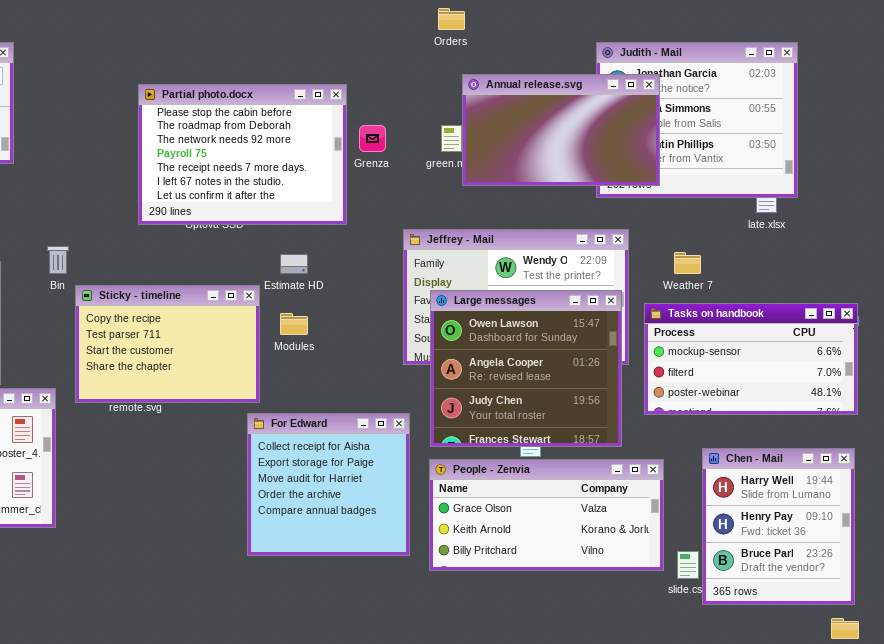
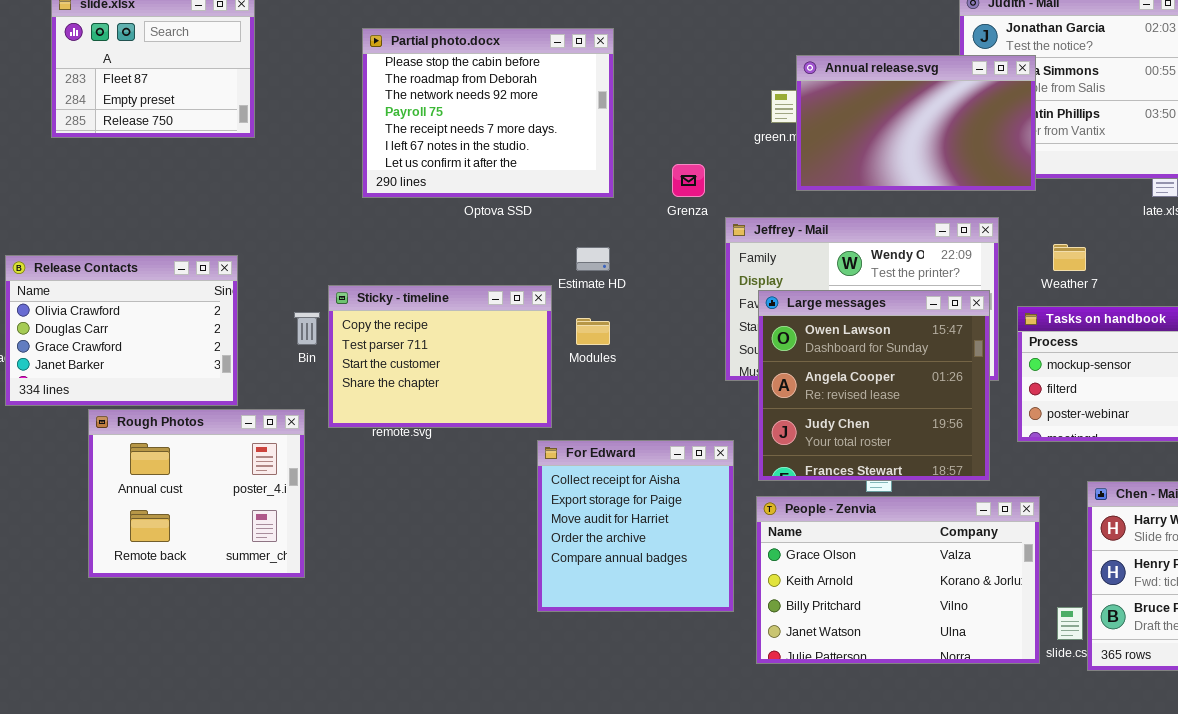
Annual release.svg: [462,74,660,186] -> [796,55,1036,191], moved
Partial photo.docx: [138,84,347,225] -> [362,28,614,198], moved
Grenza: [359,125,386,152] -> [672,164,705,197], moved
Bin: [47,246,69,274] -> [294,312,320,345], moved
People - Zenvia: [429,459,664,571] -> [756,496,1040,664], resized

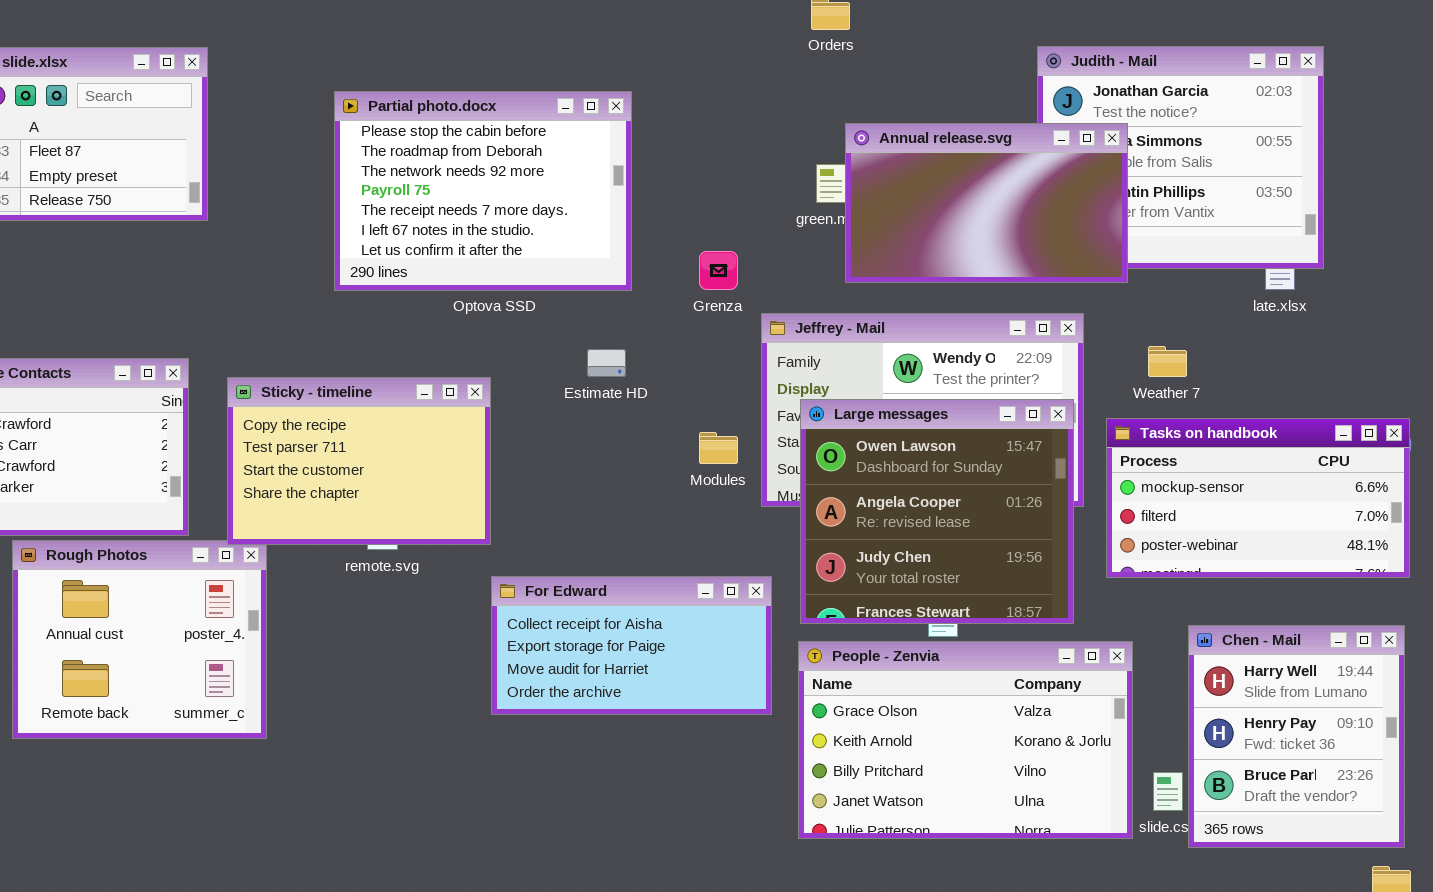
Sticky - timeline: [328,285,552,428] -> [227,377,491,545], moved
Modules: [576,318,610,345] -> [699,432,738,464], moved
For Edward: [537,440,734,612] -> [491,576,772,715], resized

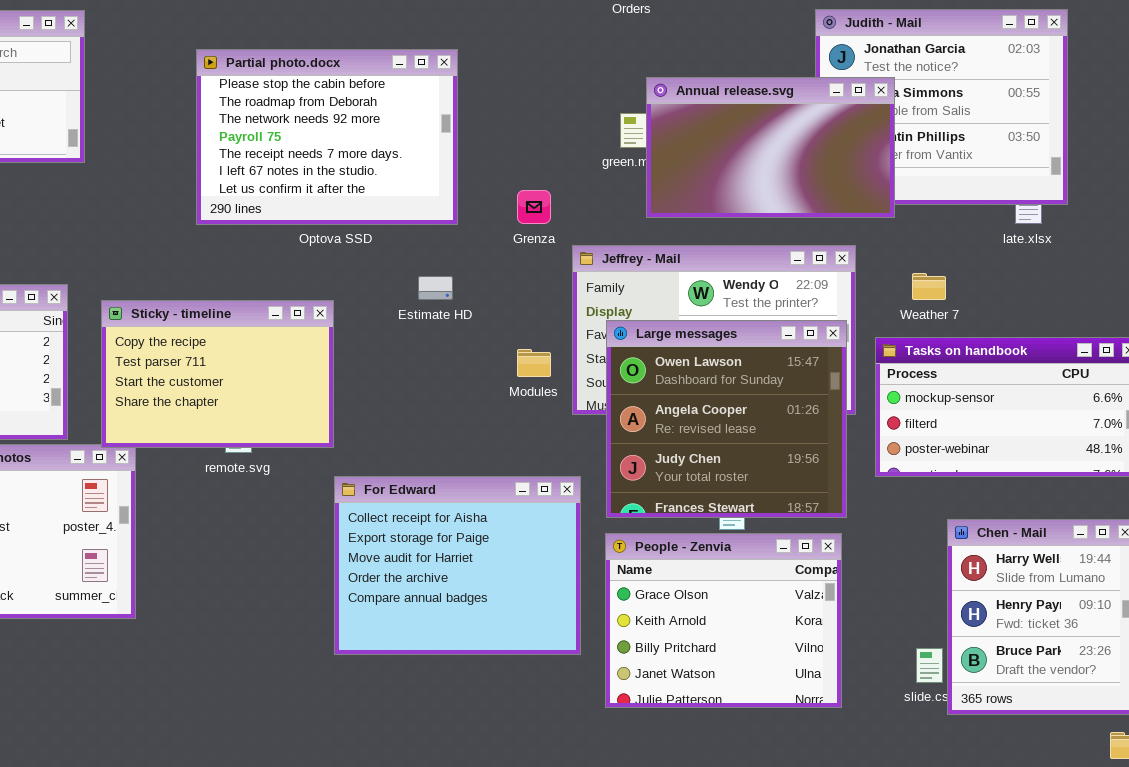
For Edward: [491,576,772,715] -> [334,476,581,655], resized
People - Zenvia: [798,641,1133,839] -> [605,533,842,708], resized

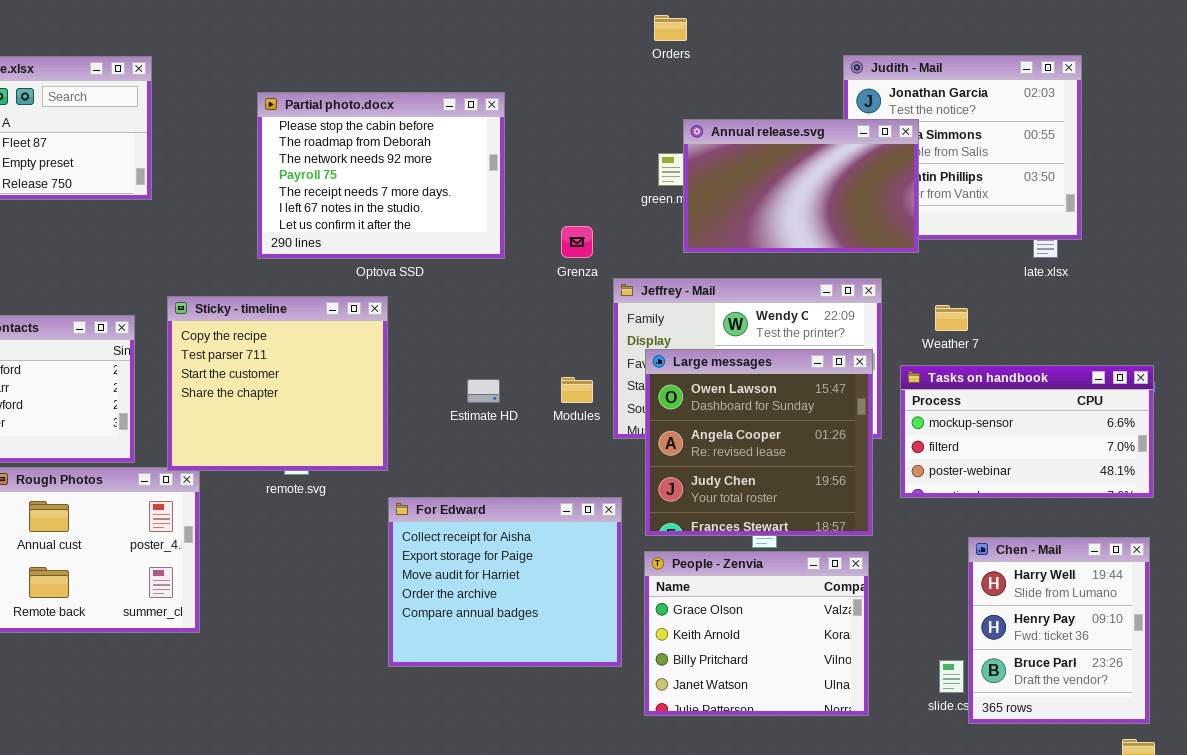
Estimate HD: [418,276,453,300] -> [467,379,500,403], moved
Sticky - timeline: [101,300,334,448] -> [167,296,388,471], resized

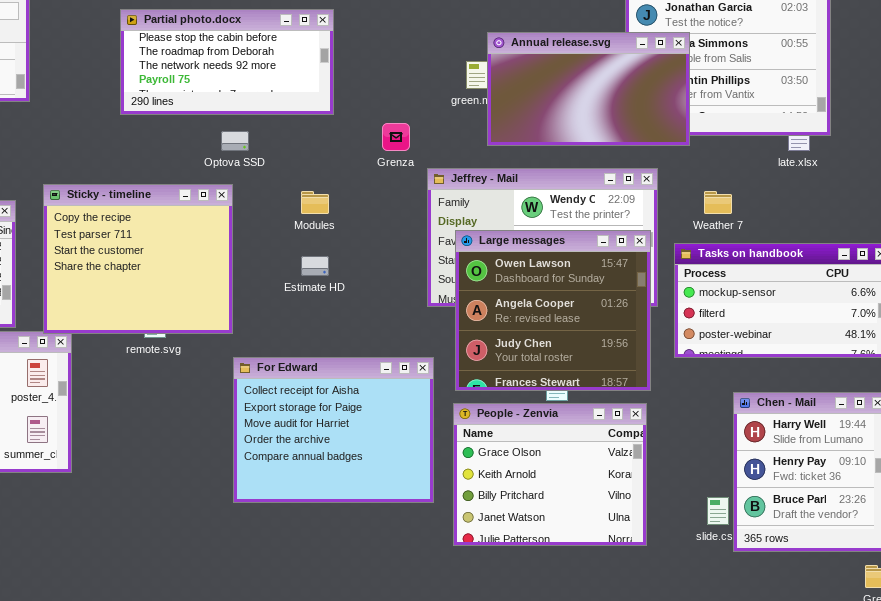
Partial photo.docx: [257,92,505,259] -> [120,9,334,115], resized
Modules: [561,377,593,403] -> [301,191,329,214], moved

